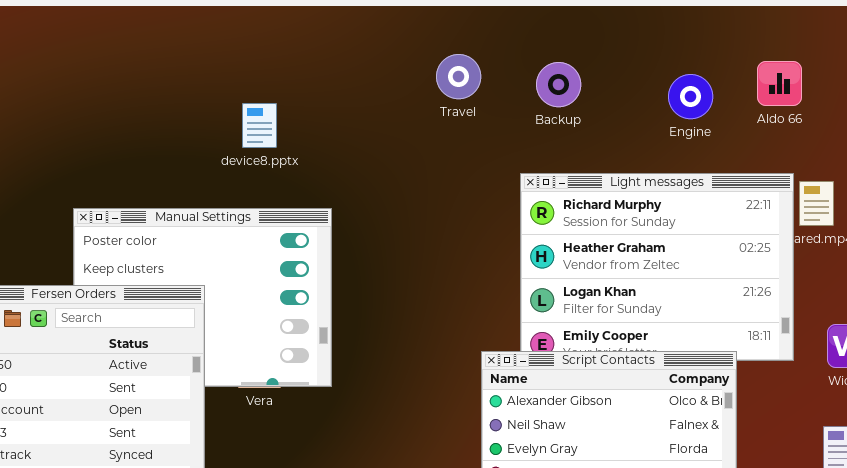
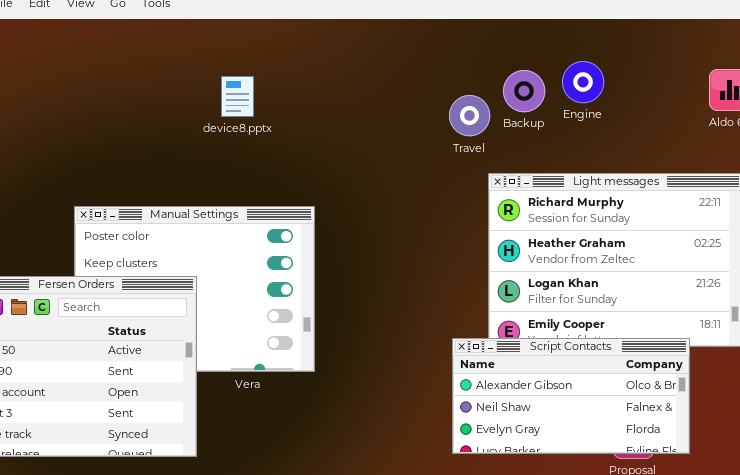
Travel: [436,54,481,99] -> [449,95,490,136], moved
Engine: [668,74,713,119] -> [562,61,604,103], moved
device8.pptx: [242,103,277,148] -> [221,76,254,117], moved

